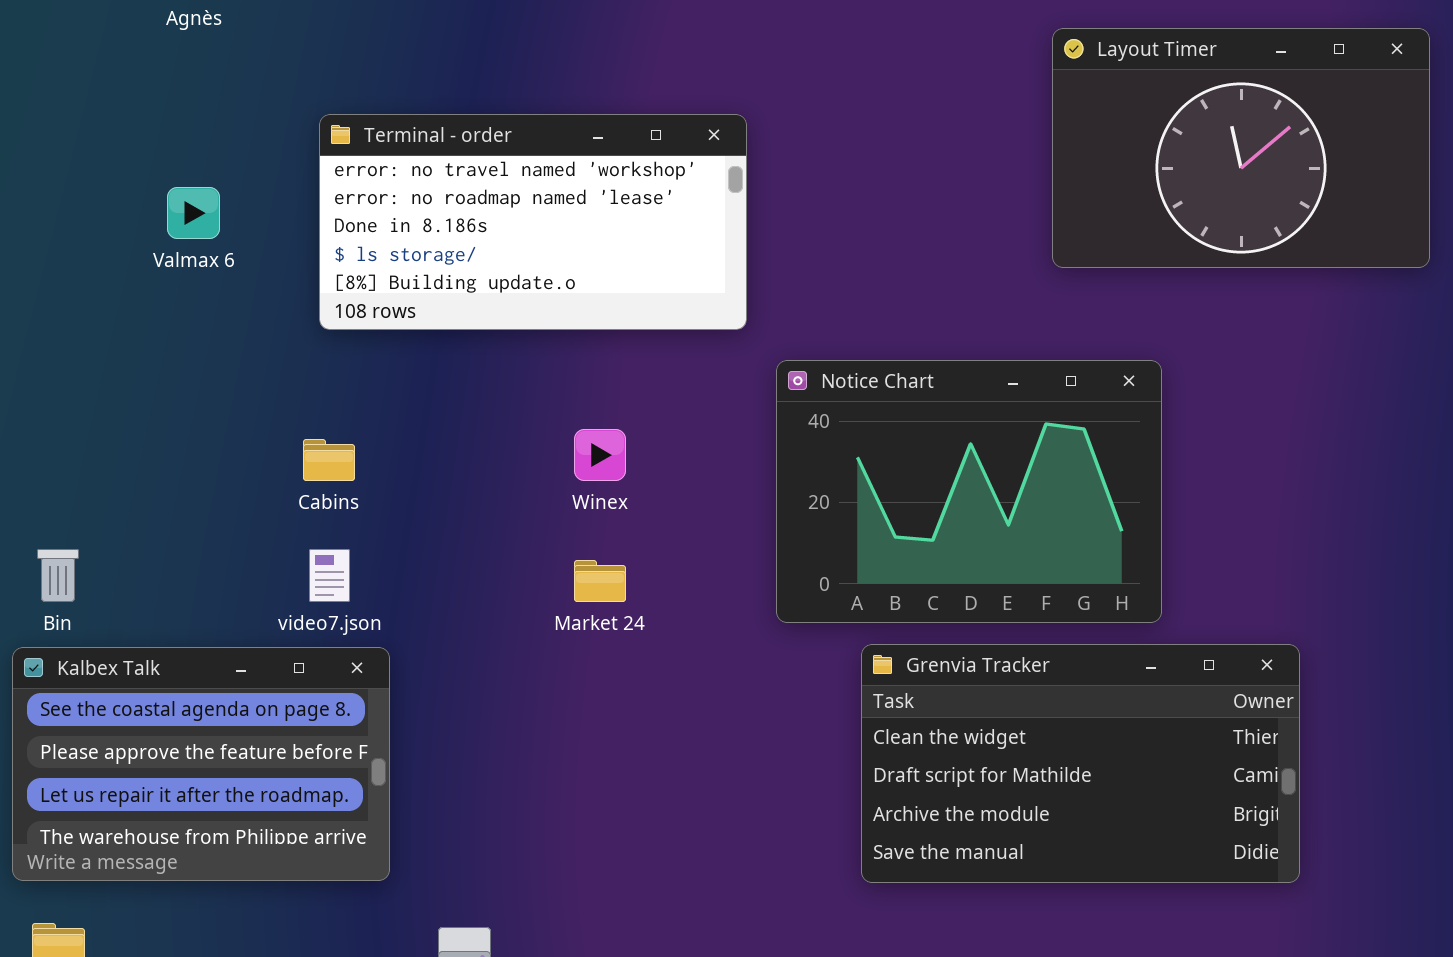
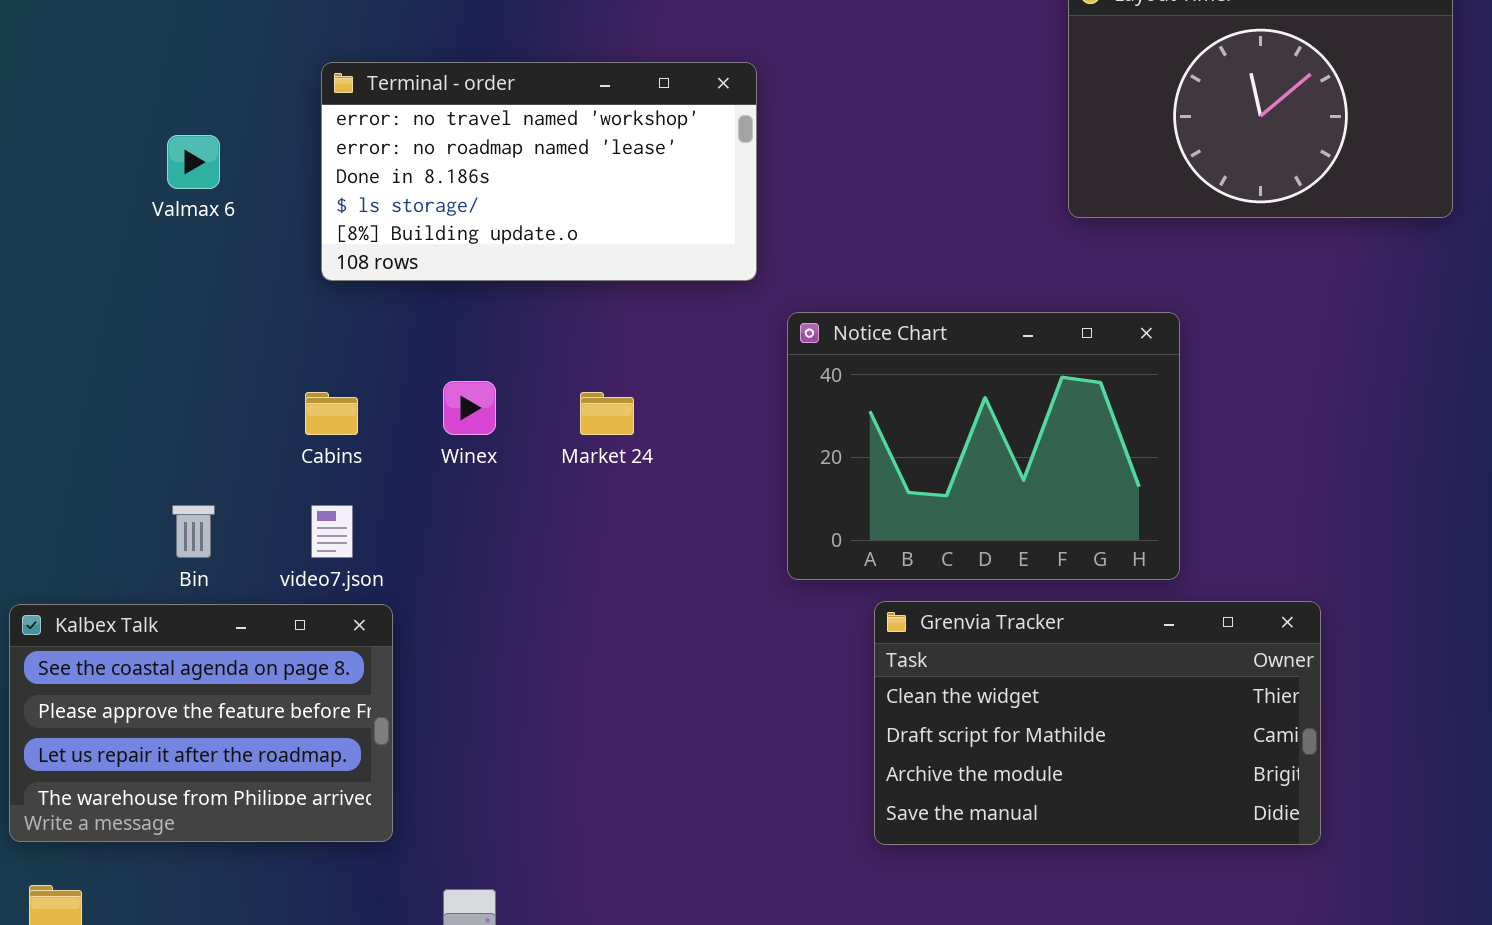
Winex: [574,429,626,481] -> [443,381,496,435], moved
Bin: [37,549,79,602] -> [172,505,215,558], moved
Market 24: [574,560,626,602] -> [580,392,634,435], moved

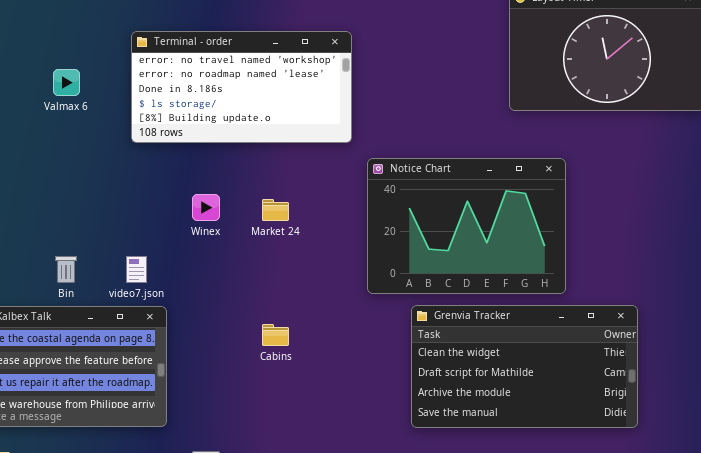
Cabins: [305,392,358,435] -> [262,324,289,346], moved

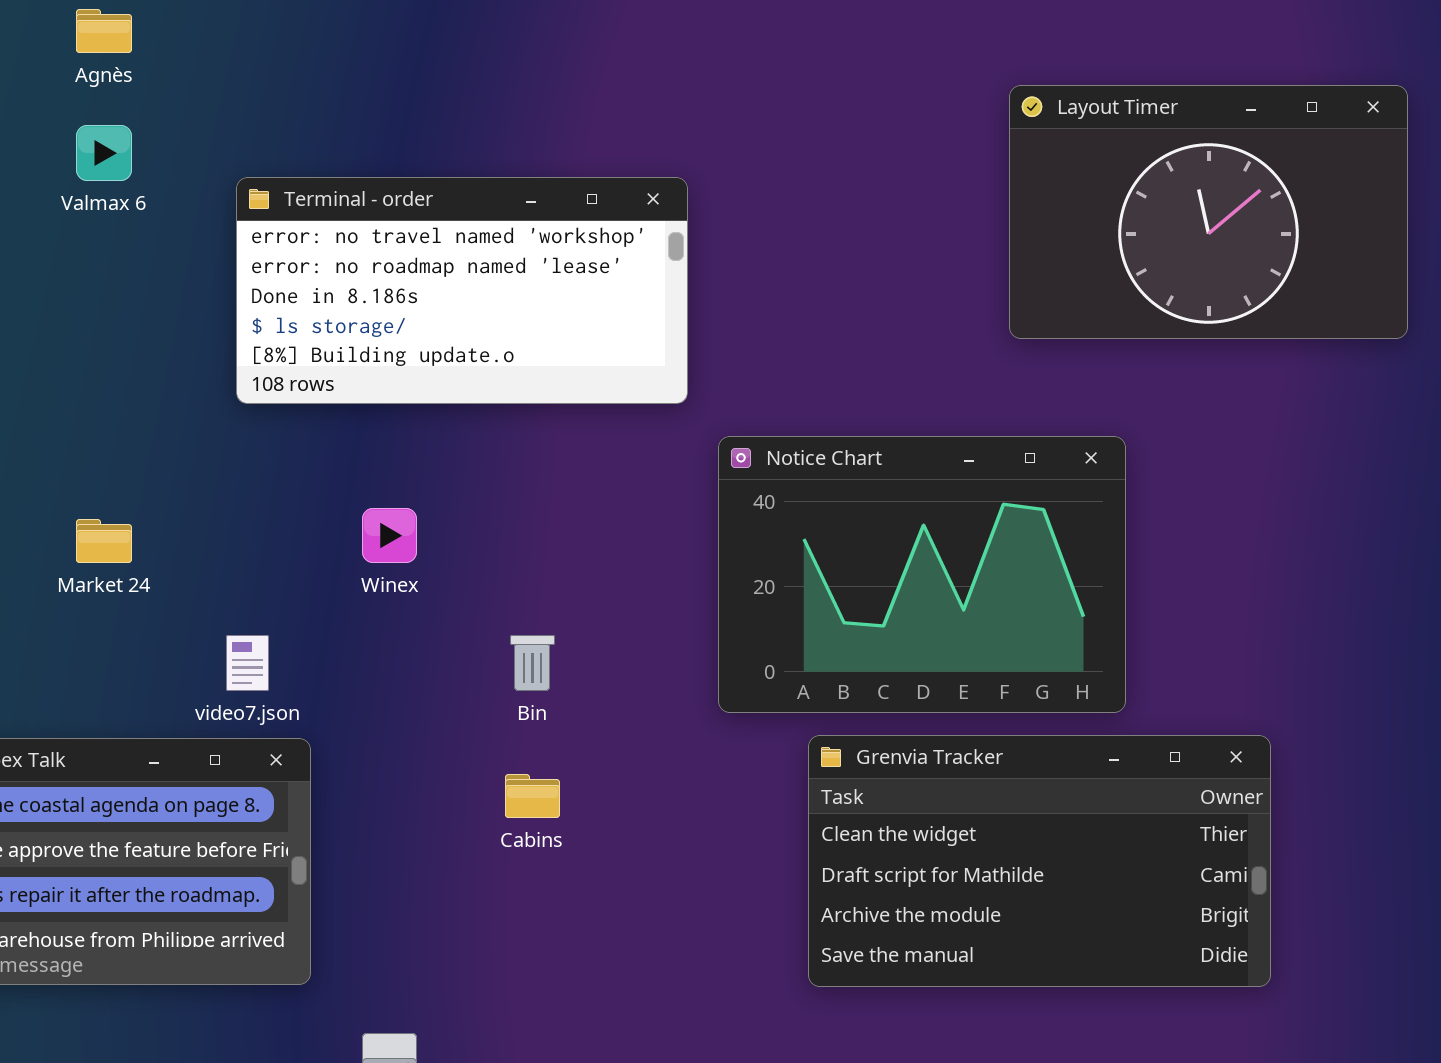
Valmax 6: [53,69,80,96] -> [76,125,132,181], moved
Market 24: [262,199,289,221] -> [76,519,132,563], moved
Bin: [55,256,77,283] -> [510,635,555,691], moved

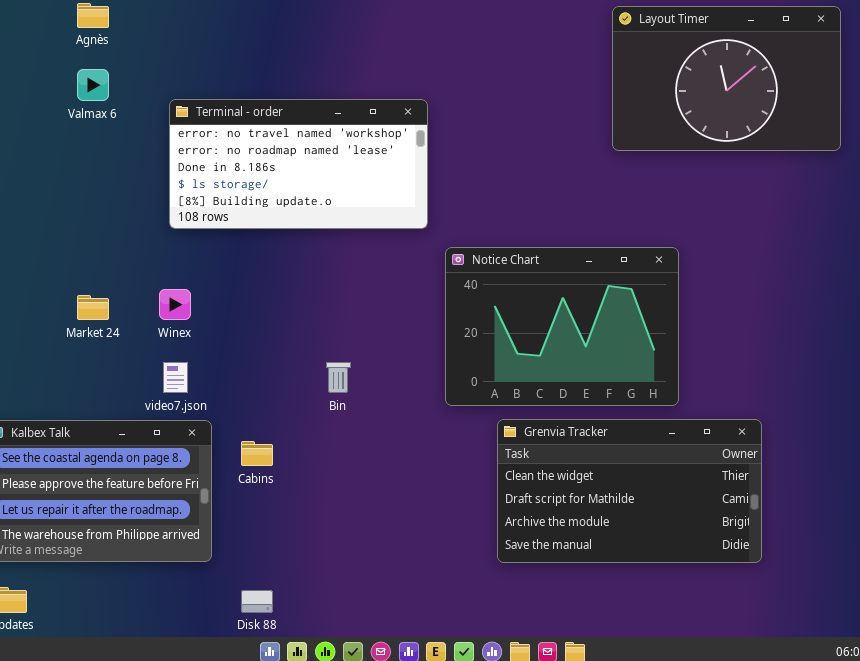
Layout Timer: [1009,85,1408,339] -> [612,6,841,151], moved
Winex: [362,508,417,563] -> [159,289,191,320], moved
Cabins: [505,774,560,818] -> [241,441,273,466], moved

